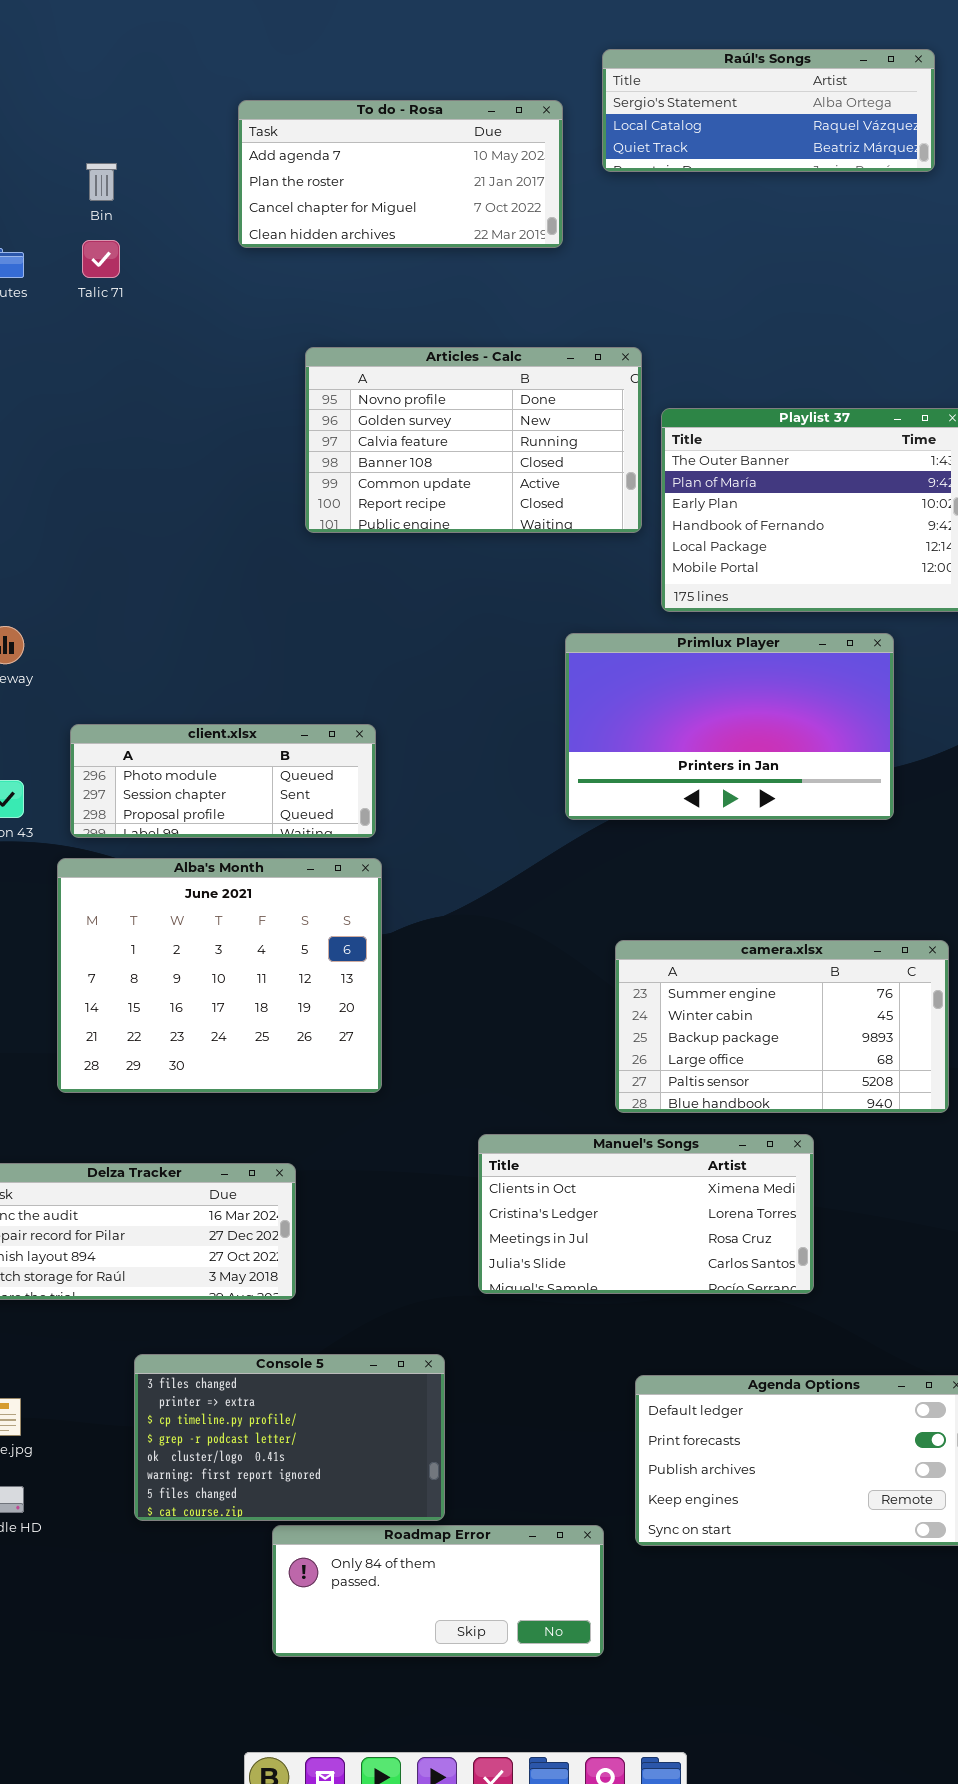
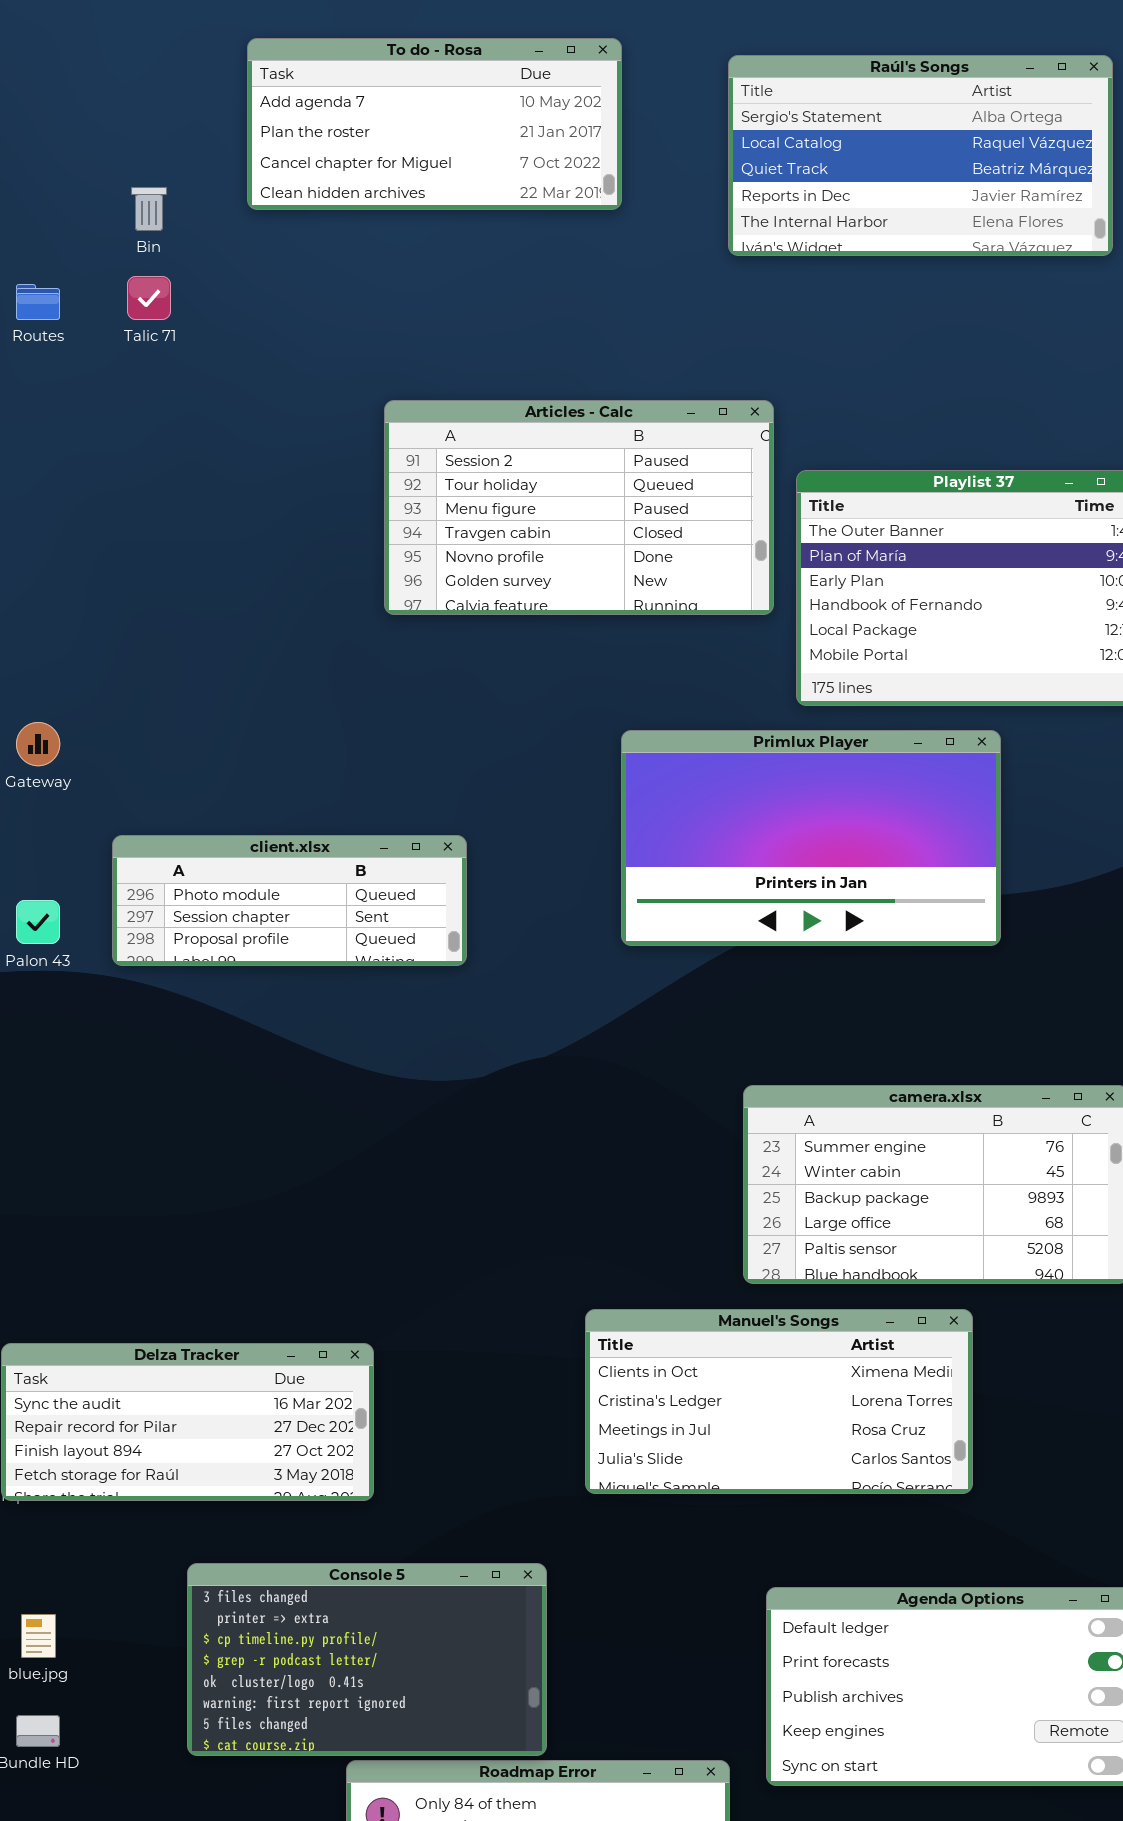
Raúl's Songs: [602,49,935,172] -> [728,55,1113,256], resized
To do - Rosa: [238,100,563,248] -> [247,38,622,210], moved
Articles - Calc: [305,347,642,533] -> [384,400,774,615], scrolled up 4 rows
Primlux Player: [565,633,894,820] -> [621,730,1001,946], moved
Alba's Month: [57,858,382,1093] -> none, closed

